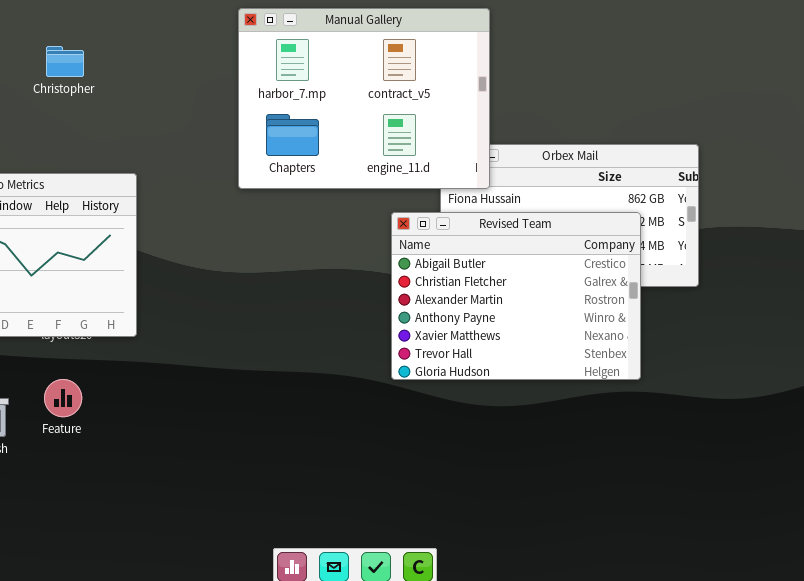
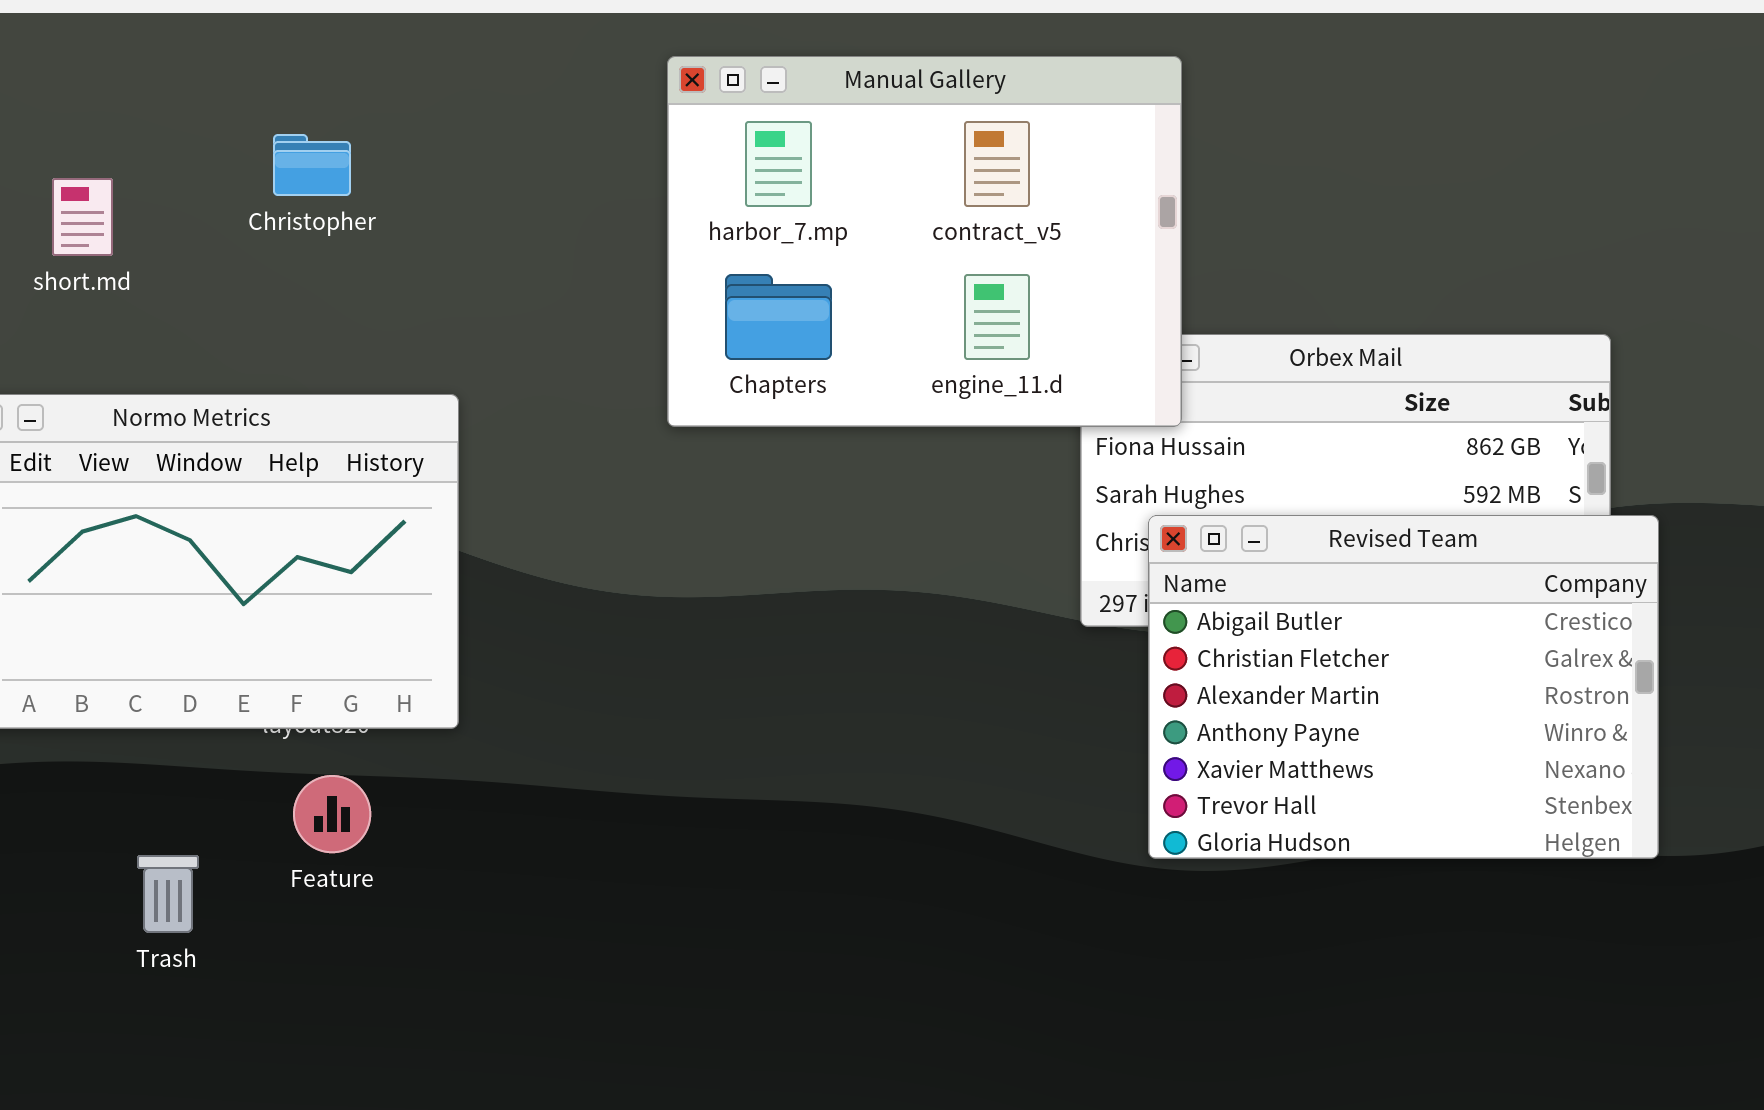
Revised Team: [391,212,641,380] -> [1148,515,1659,859], moved
Feature: [44,379,82,417] -> [293,775,371,853], moved

